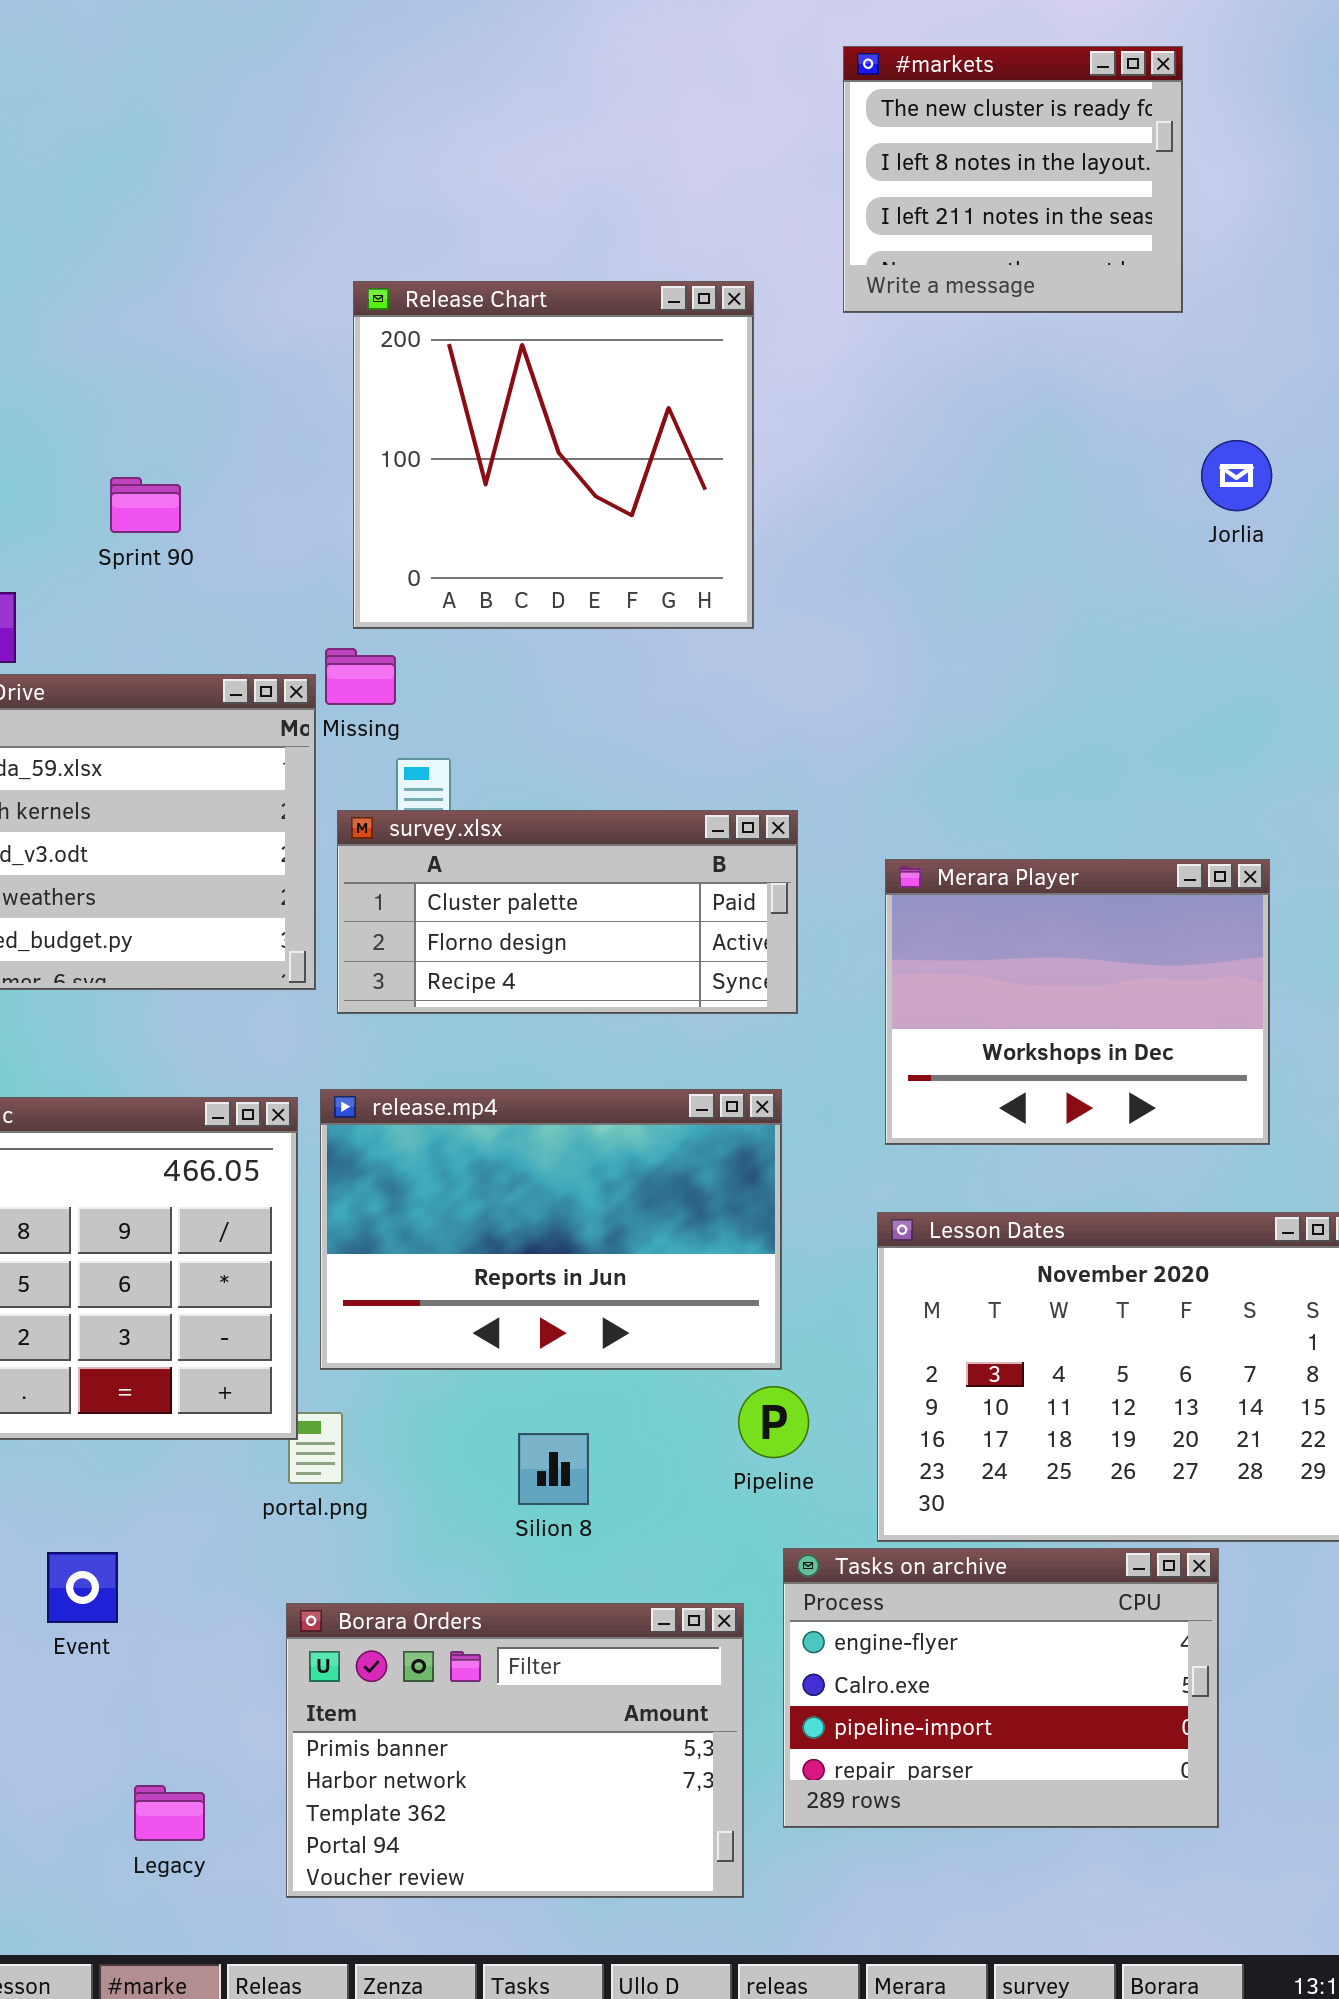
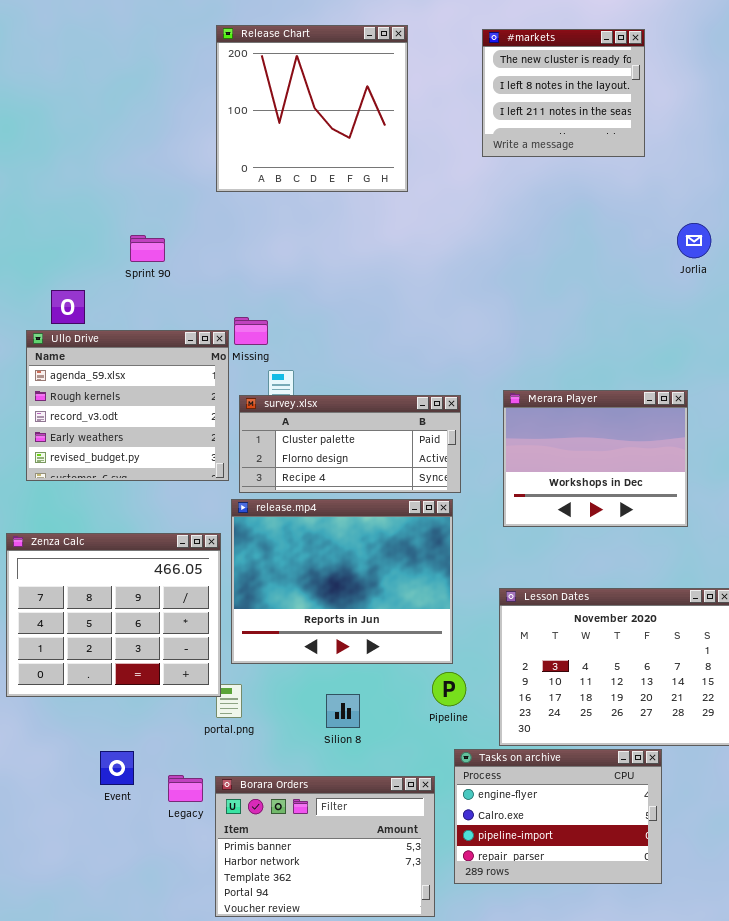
Release Chart: [353,281,754,629] -> [216,25,408,192], moved
Jorlia: [1201,440,1272,511] -> [677,223,711,258], moved
Merara Player: [885,859,1270,1145] -> [503,390,688,527], moved
release.mp4: [320,1089,782,1370] -> [231,499,453,664], resized
Legacy: [134,1785,205,1841] -> [168,775,203,802], moved

